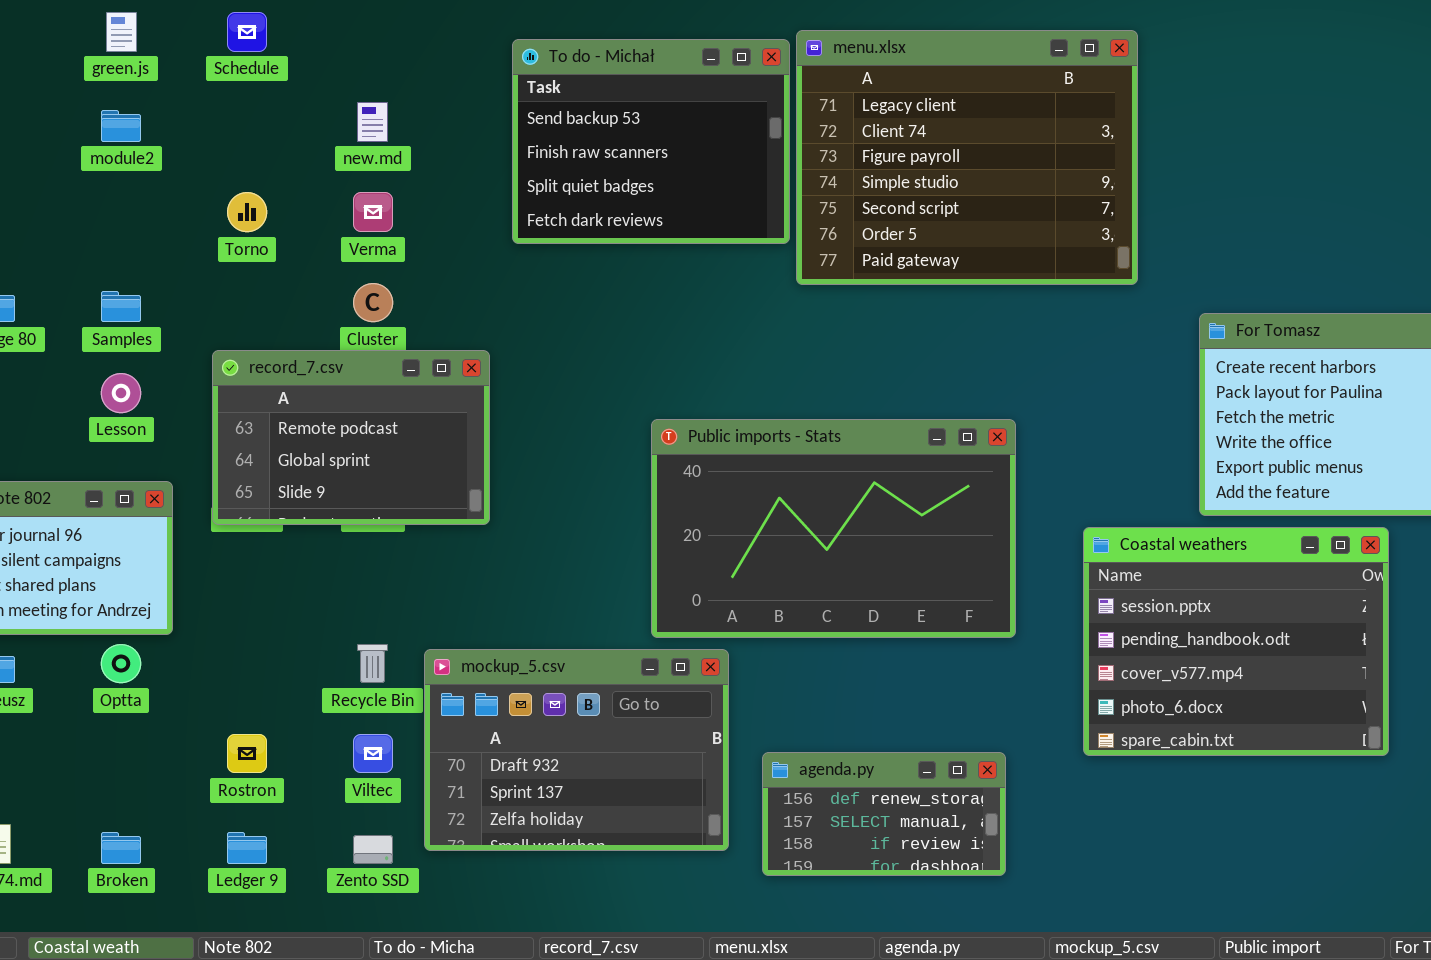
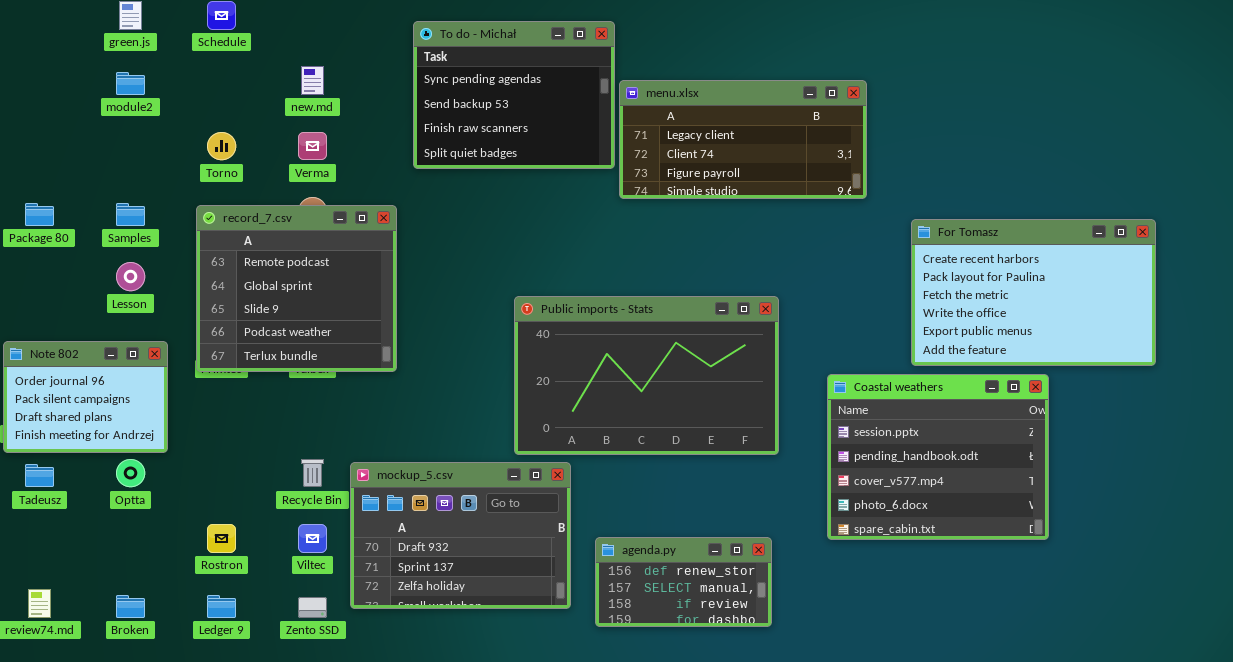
menu.xlsx: [796,30,1138,285] -> [619,80,867,199], resized
To do - Michał: [512,39,790,244] -> [413,21,615,169], scrolled up 1 row
record_7.csv: [212,350,490,525] -> [196,205,397,372], resized

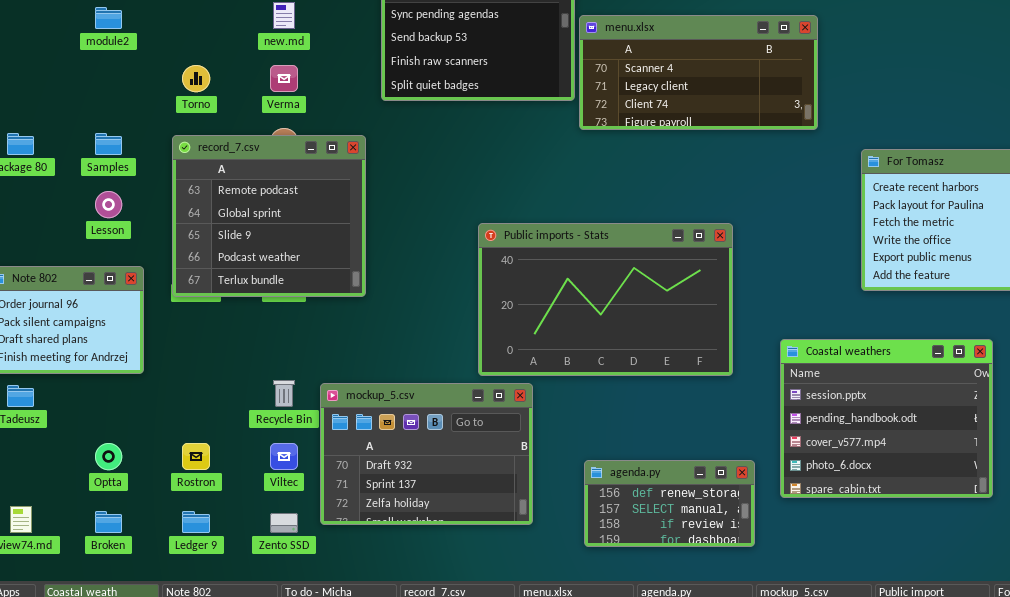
menu.xlsx: [619,80,867,199] -> [579,15,818,130], scrolled up 1 row
Coastal weathers: [827,374,1049,540] -> [780,339,993,498], moved
Optta: [116,459,145,487] -> [95,443,122,470], moved
agenda.py: [595,537,772,627] -> [584,460,755,547], moved

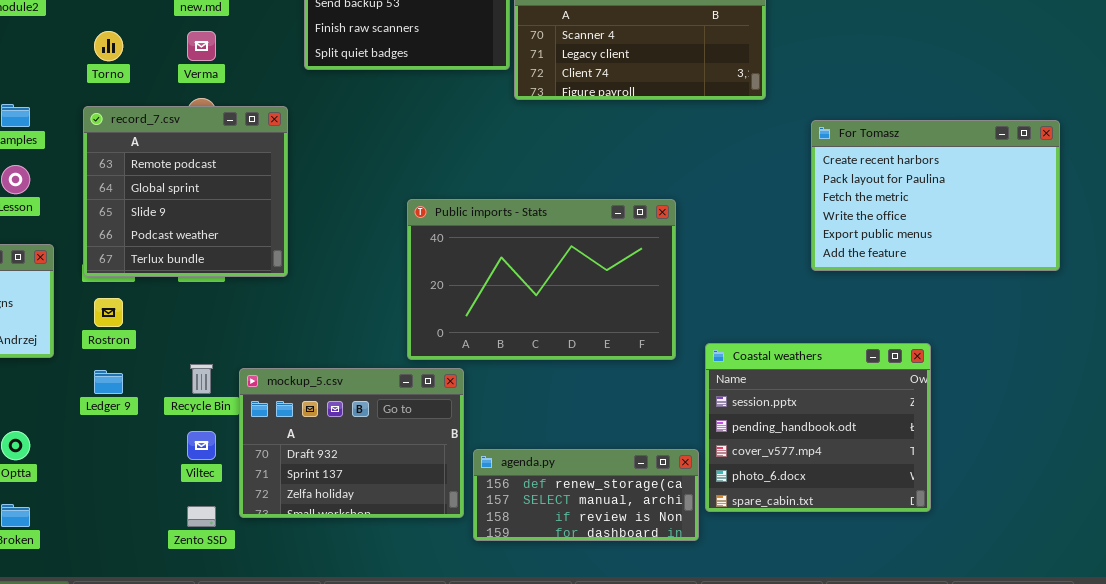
Coastal weathers: [780,339,993,498] -> [705,343,931,512], moved
Rostron: [182,443,210,470] -> [94,298,123,327], moved
agenda.py: [584,460,755,547] -> [473,449,699,541], resized
Ledger 9: [182,511,210,533] -> [94,370,123,394], moved

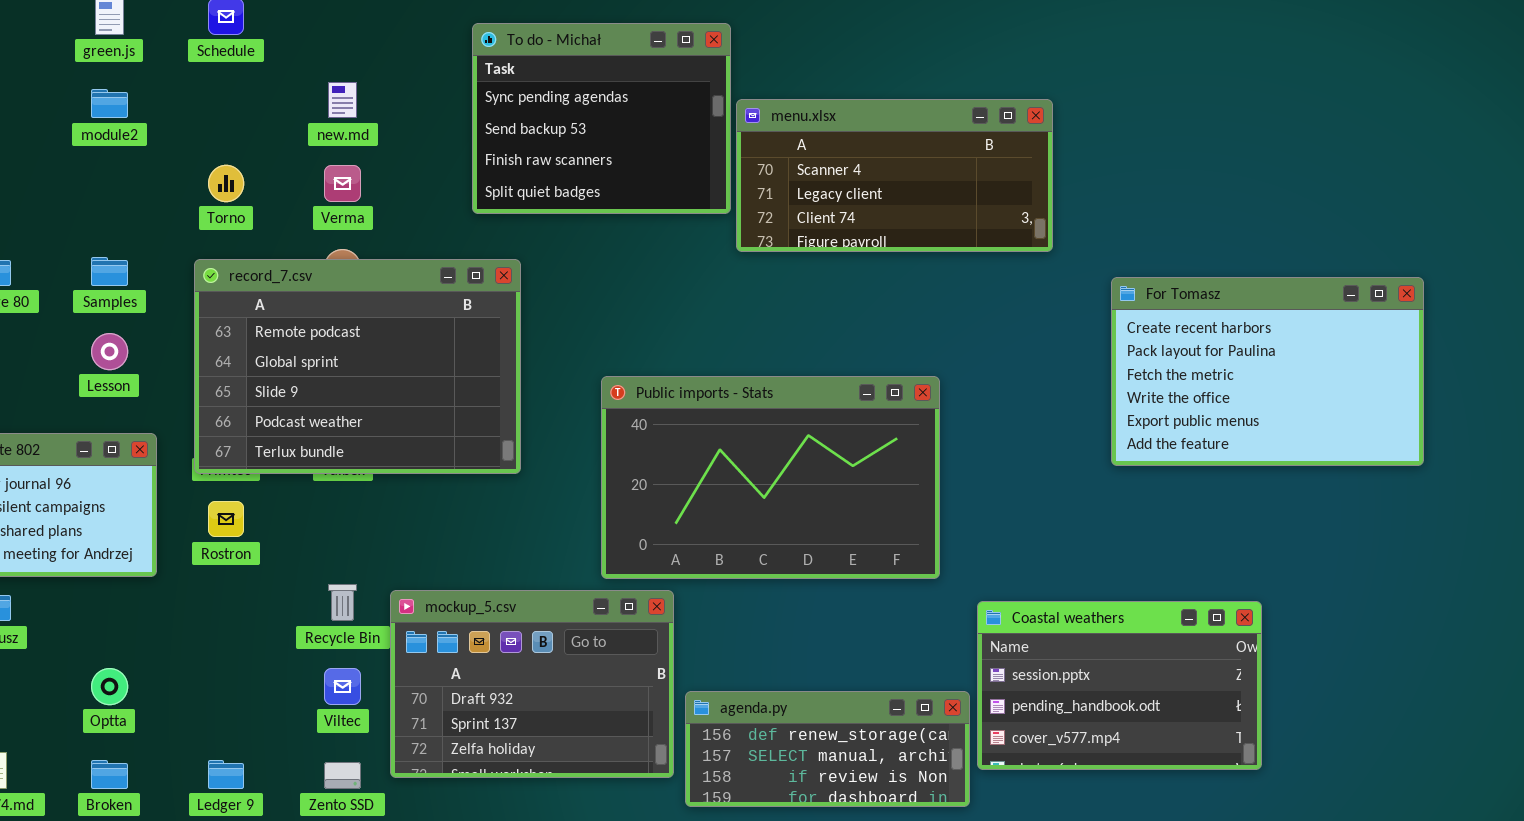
record_7.csv: [83,106,288,277] -> [194,259,521,474], resized
Coastal weathers: [705,343,931,512] -> [977,601,1262,770], resized
Ledger 9: [94,370,123,394] -> [208,760,244,789], moved

